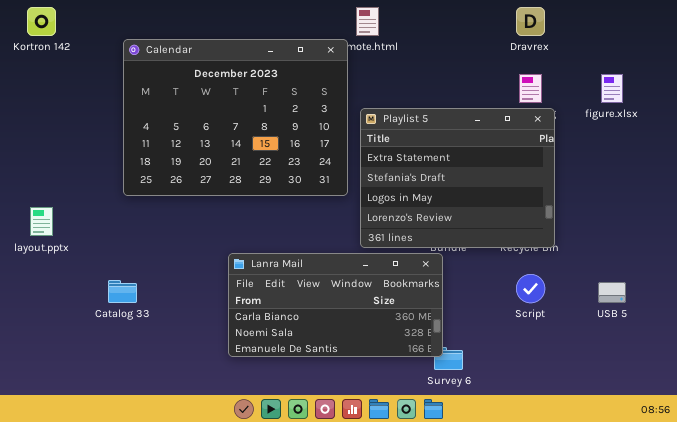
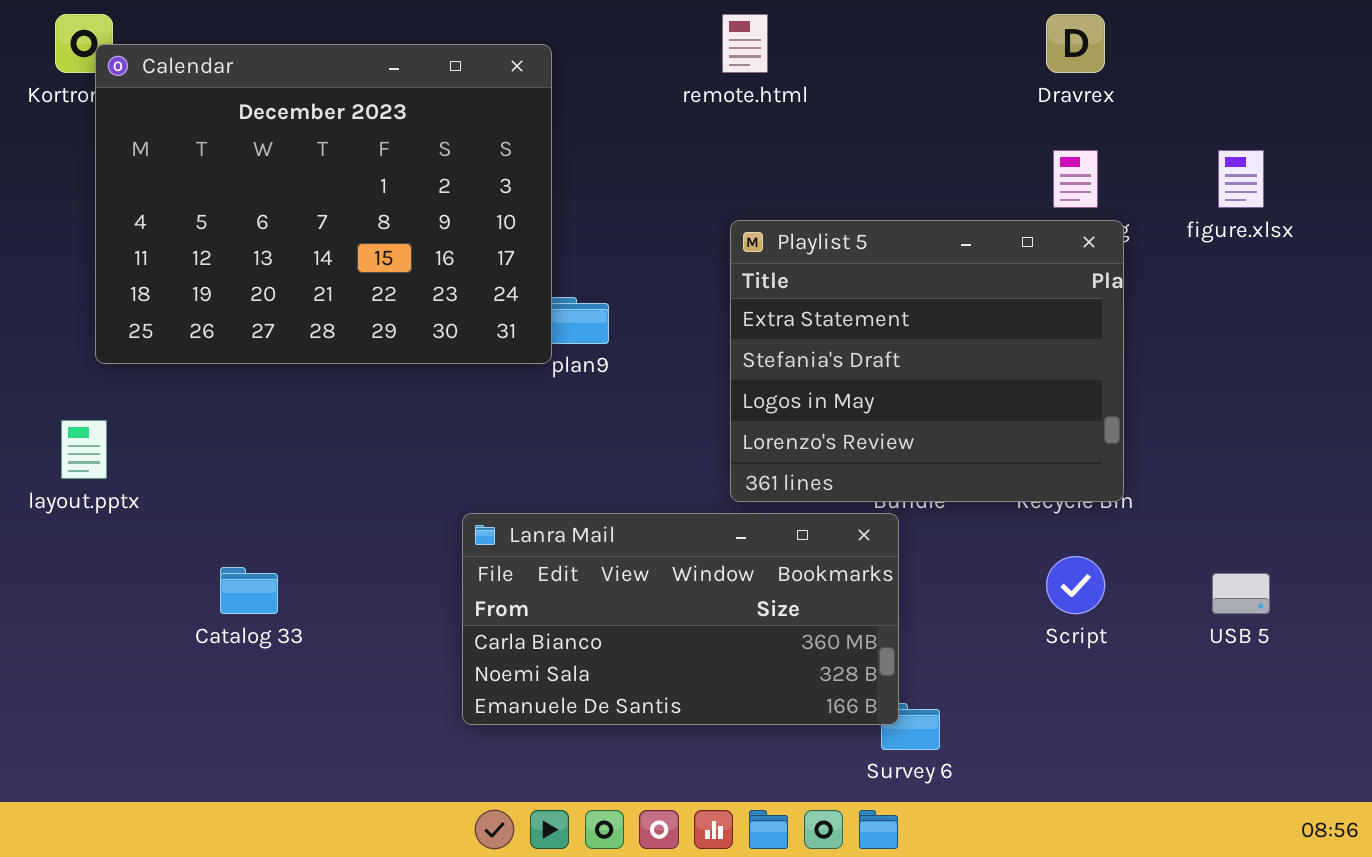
Calendar: [123,39,348,196] -> [95,44,552,364], moved

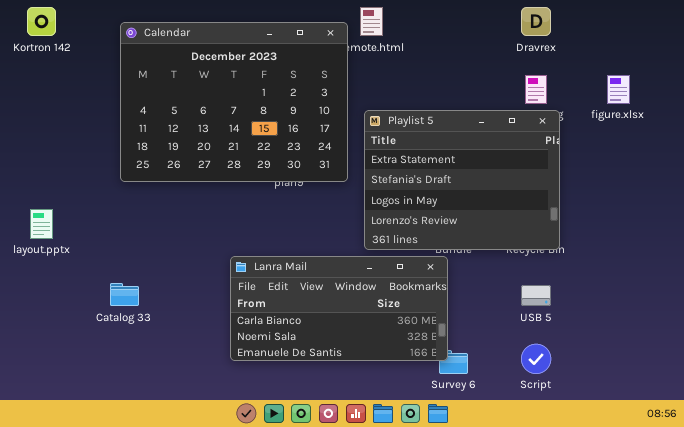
Calendar: [95,44,552,364] -> [120,22,348,182], moved
Script: [1046,556,1105,614] -> [521,344,551,374], moved
USB 5: [1212,573,1270,614] -> [521,285,551,306], moved

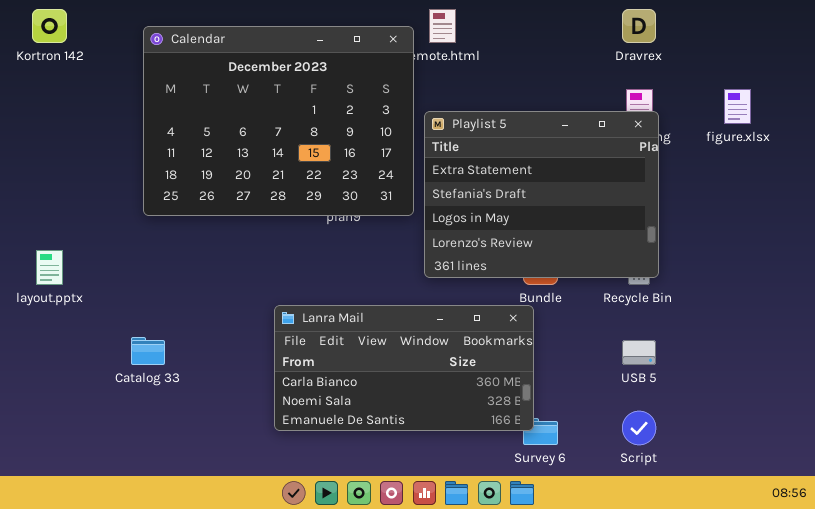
Playlist 5: [364,110,560,250] -> [424,111,659,278], moved

